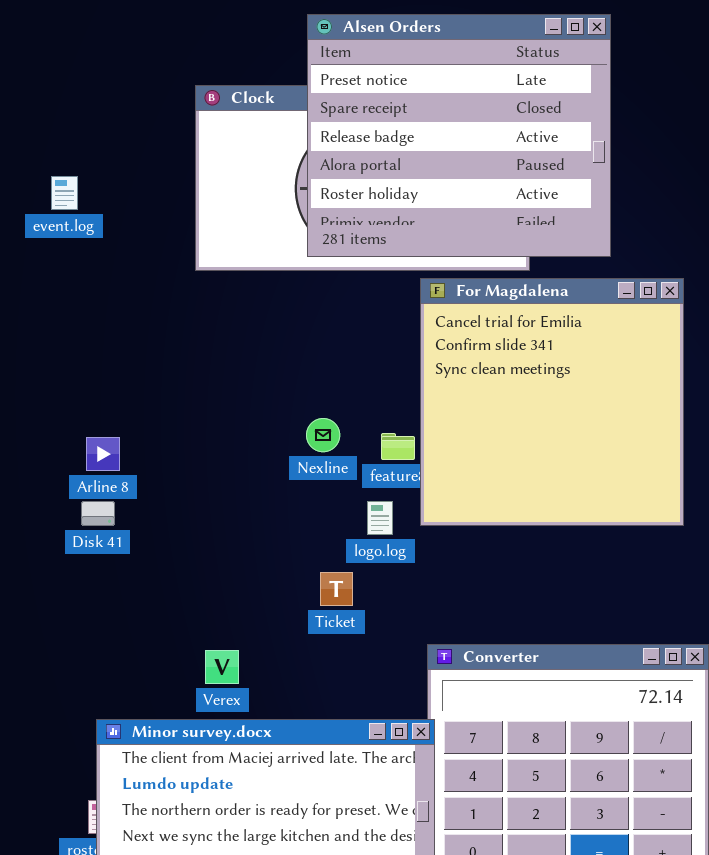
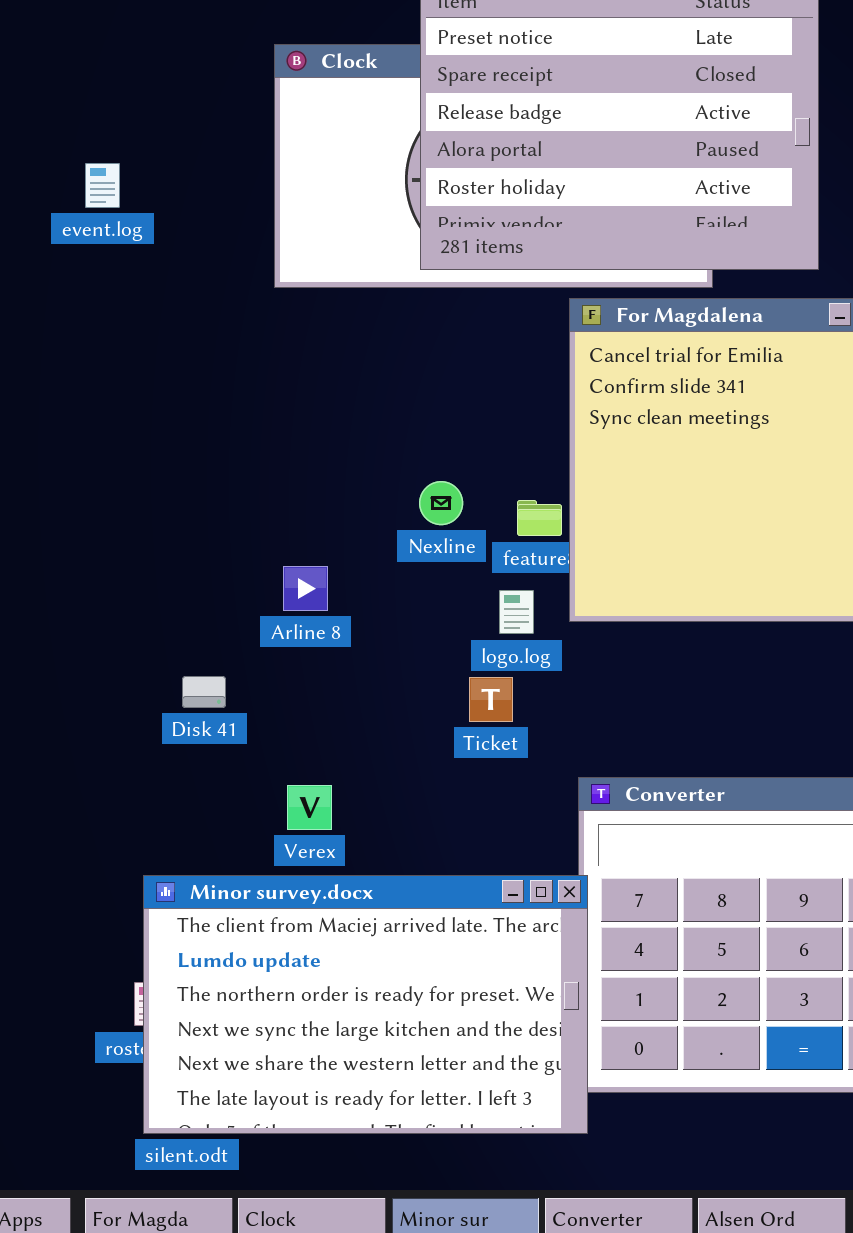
Arline 8: [86,437,120,471] -> [283,566,328,611], moved
Disk 41: [81,501,115,526] -> [182,676,226,708], moved
Ticket: [320,572,353,606] -> [469,677,513,722], moved

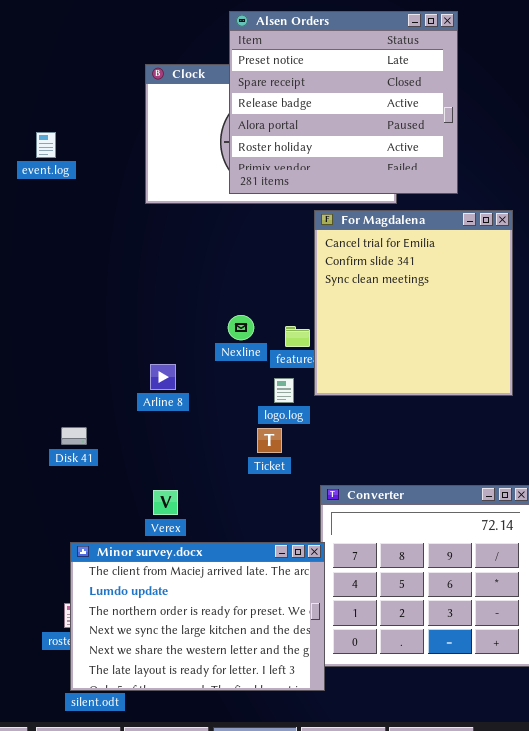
Disk 41: [182,676,226,708] -> [61,427,87,445], moved

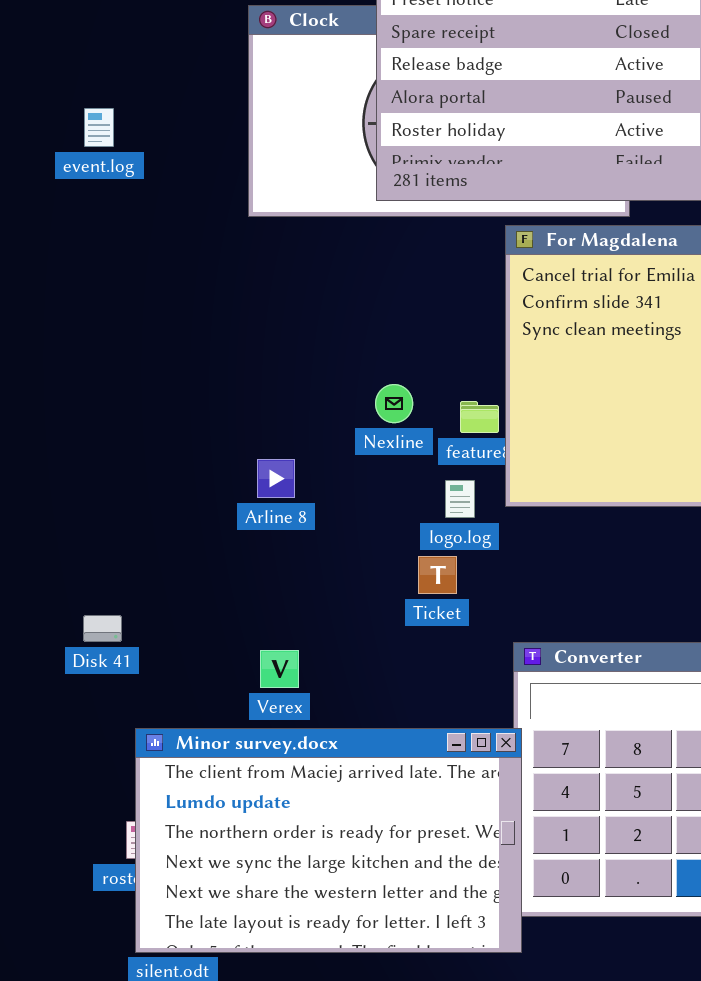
Disk 41: [61,427,87,445] -> [83,615,122,642], moved

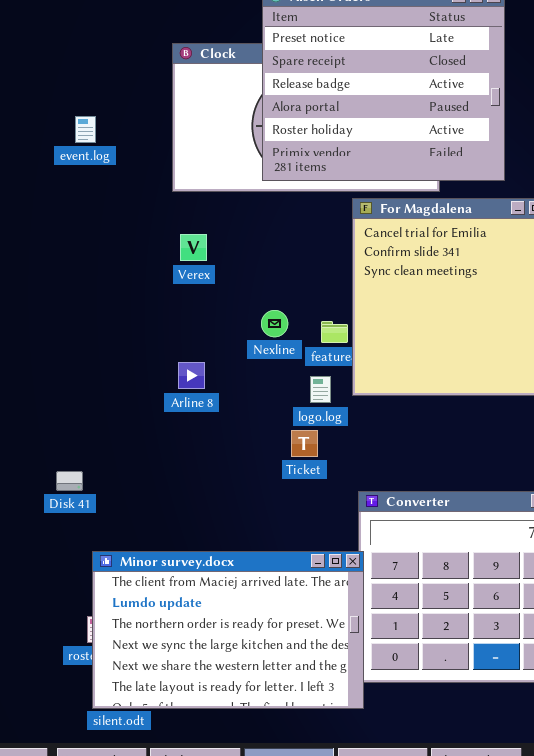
event.log: [84,108,114,147] -> [75,116,96,143], moved
Verex: [260,650,299,688] -> [180,234,207,261], moved

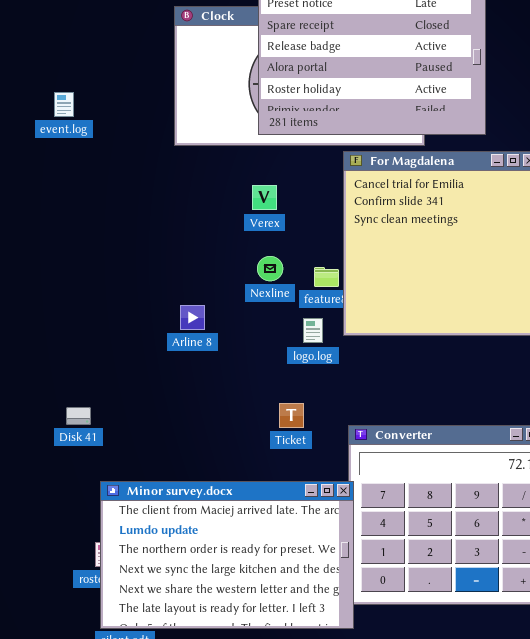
event.log: [75,116,96,143] -> [54,92,74,117], moved
Verex: [180,234,207,261] -> [252,185,277,210], moved
Ticket: [291,430,318,457] -> [279,403,304,428], moved

